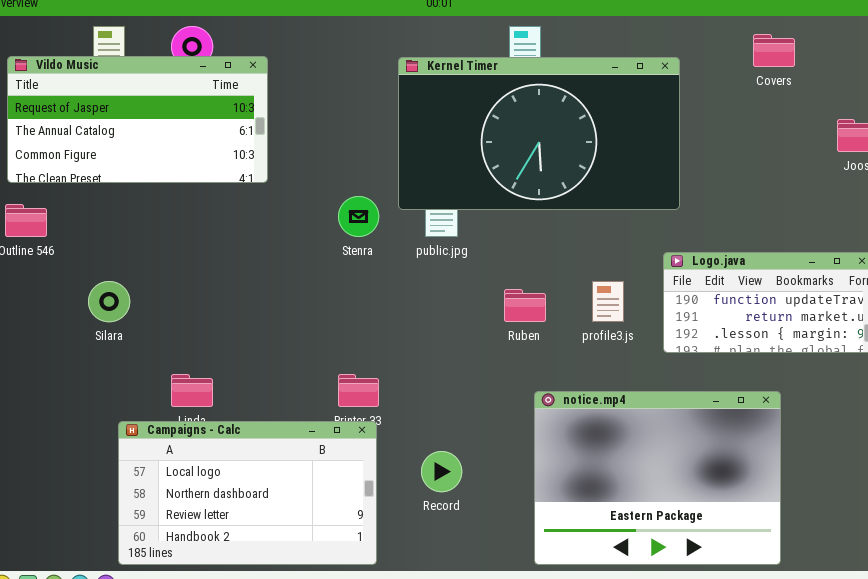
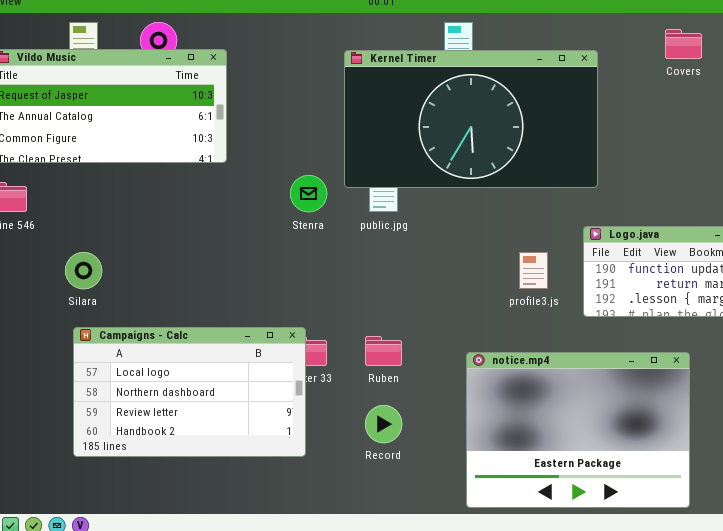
Ruben: [504,289,546,322] -> [365,336,402,366], moved
Campaigns - Calc: [118,421,377,565] -> [73,327,306,457], moved

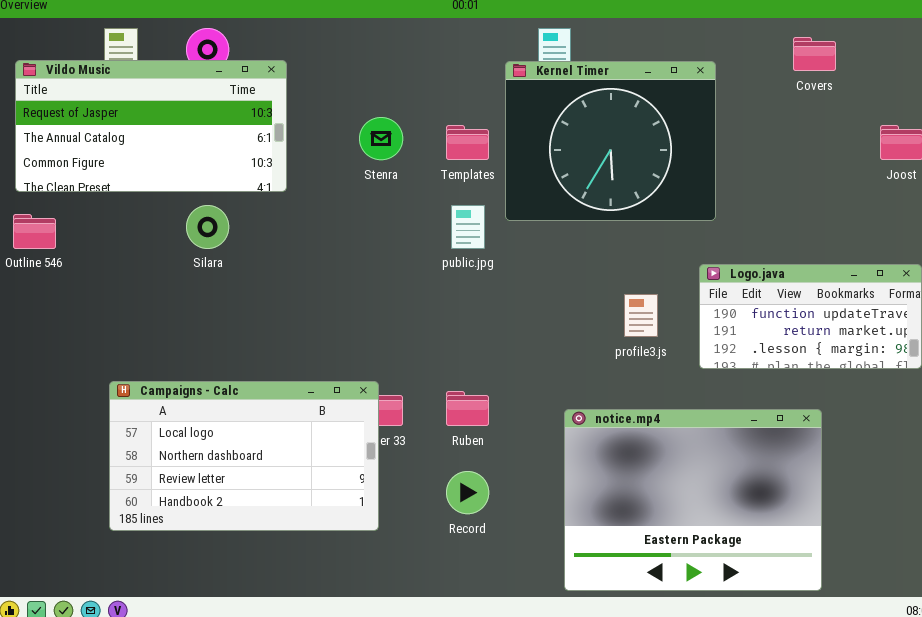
Kernel Timer: [344,50,598,188] -> [505,61,716,221], resized
Stenra: [290,175,327,212] -> [359,117,403,160], moved
Silara: [65,252,102,289] -> [186,205,229,249], moved

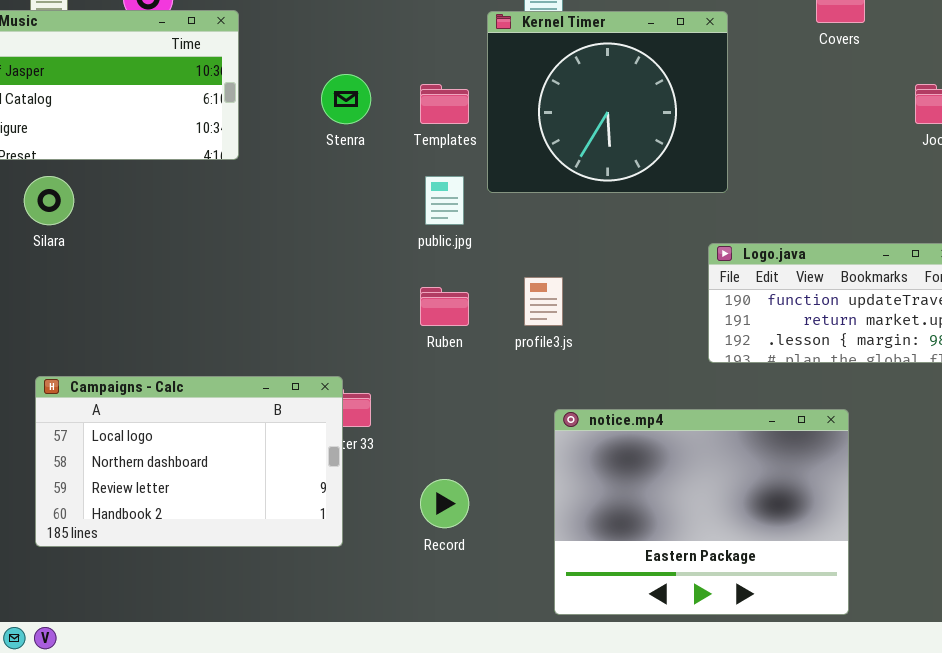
Silara: [186,205,229,249] -> [24,176,74,225], moved
profile3.js: [624,294,658,337] -> [524,277,563,326], moved
Ruben: [446,391,489,426] -> [420,287,469,326], moved

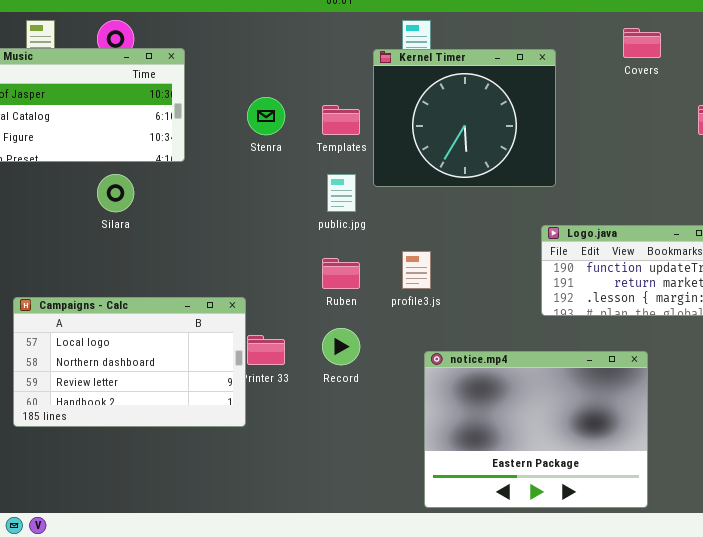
Silara: [24,176,74,225] -> [97,174,134,212], moved
Campaigns - Calc: [35,376,343,547] -> [13,297,246,427], moved
Record: [420,479,469,528] -> [322,328,360,365], moved

